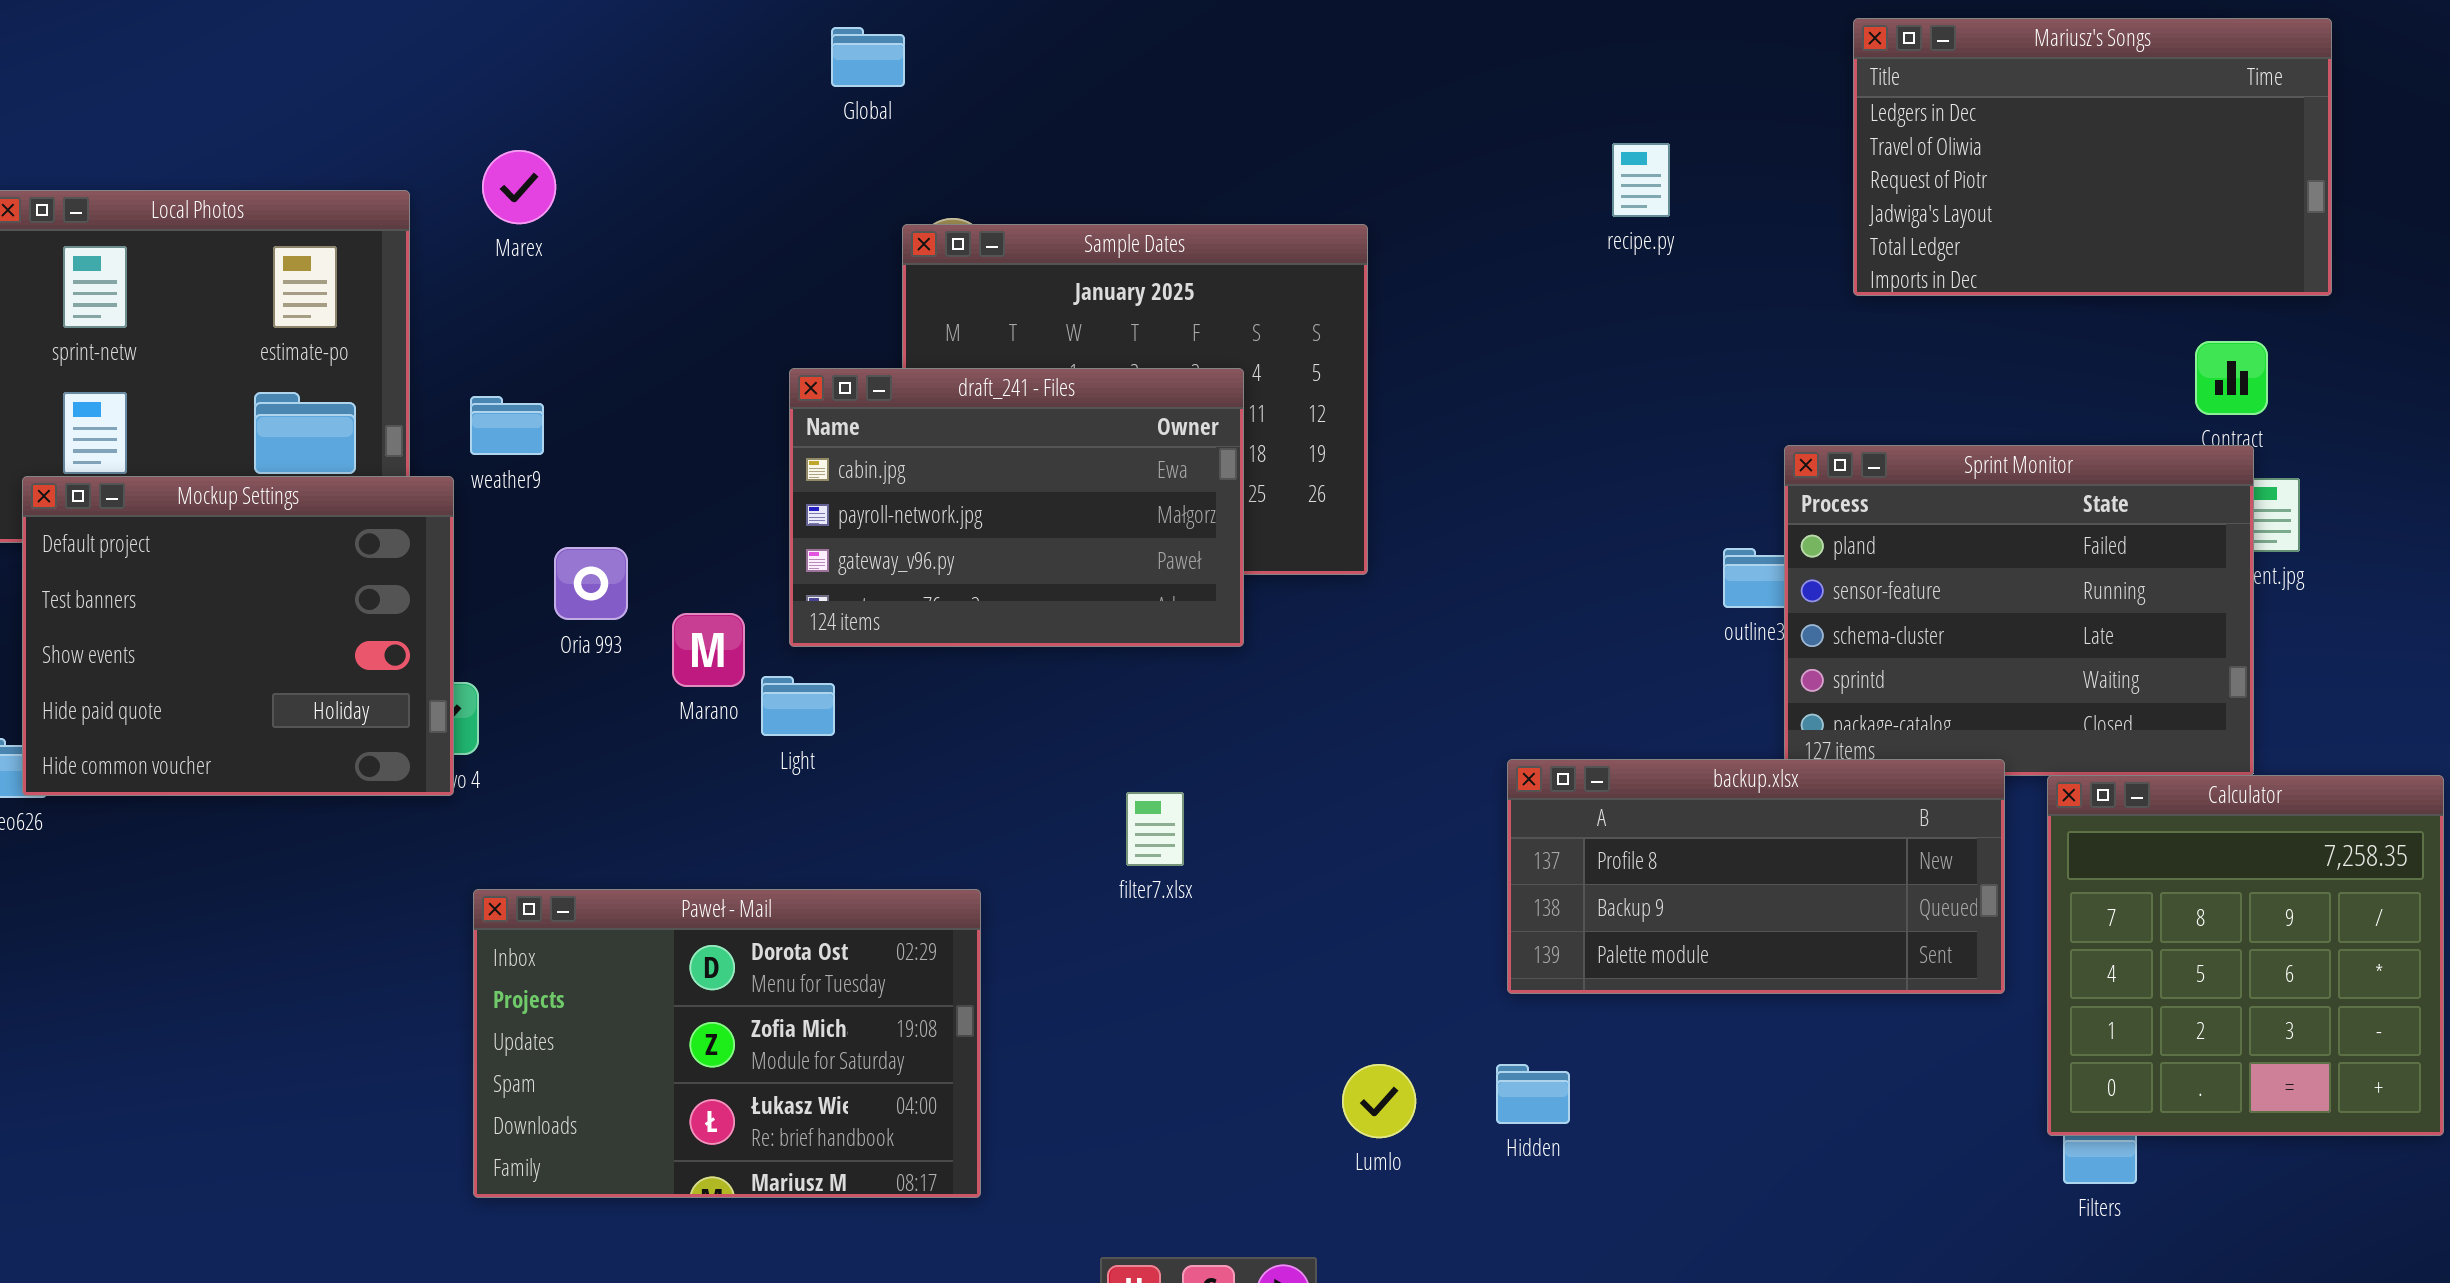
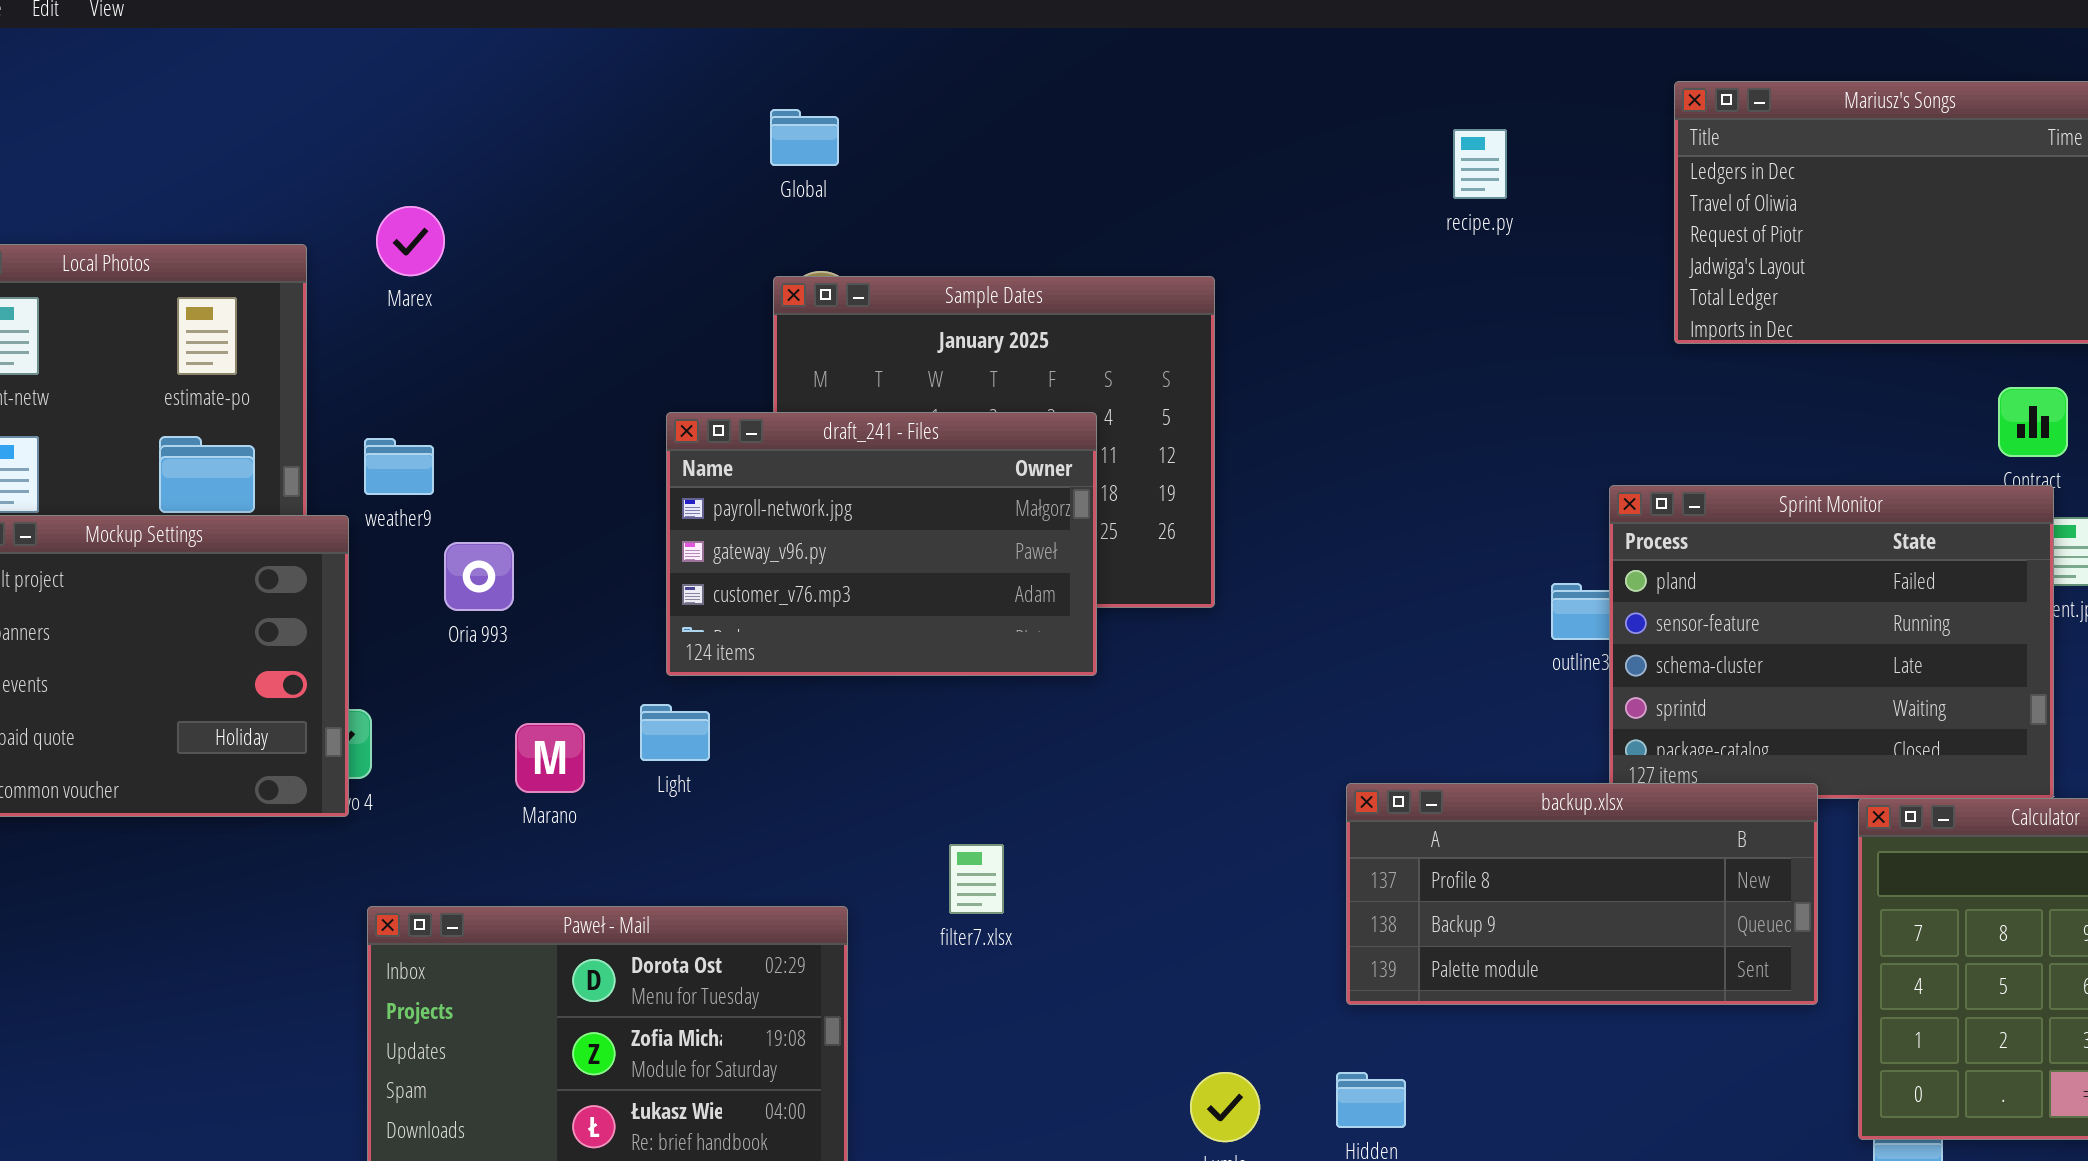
Global: [831,27,905,87] -> [770,109,839,166], moved
recipe.py: [1612,143,1670,217] -> [1453,129,1507,199], moved
draft_241 - Files: [789,368,1244,647] -> [666,412,1097,676], scrolled down 1 row
Oria 993: [554,547,628,620] -> [444,542,514,611], moved
Marano: [672,613,745,687] -> [515,723,585,793], moved
filter7.xlsx: [1126,792,1184,866] -> [949,844,1004,914], moved

